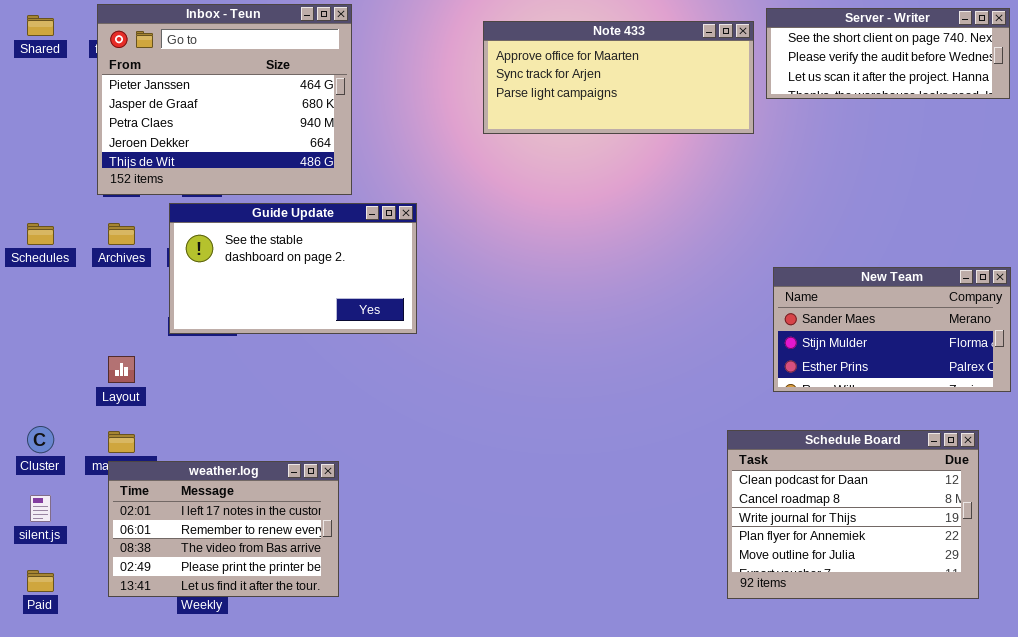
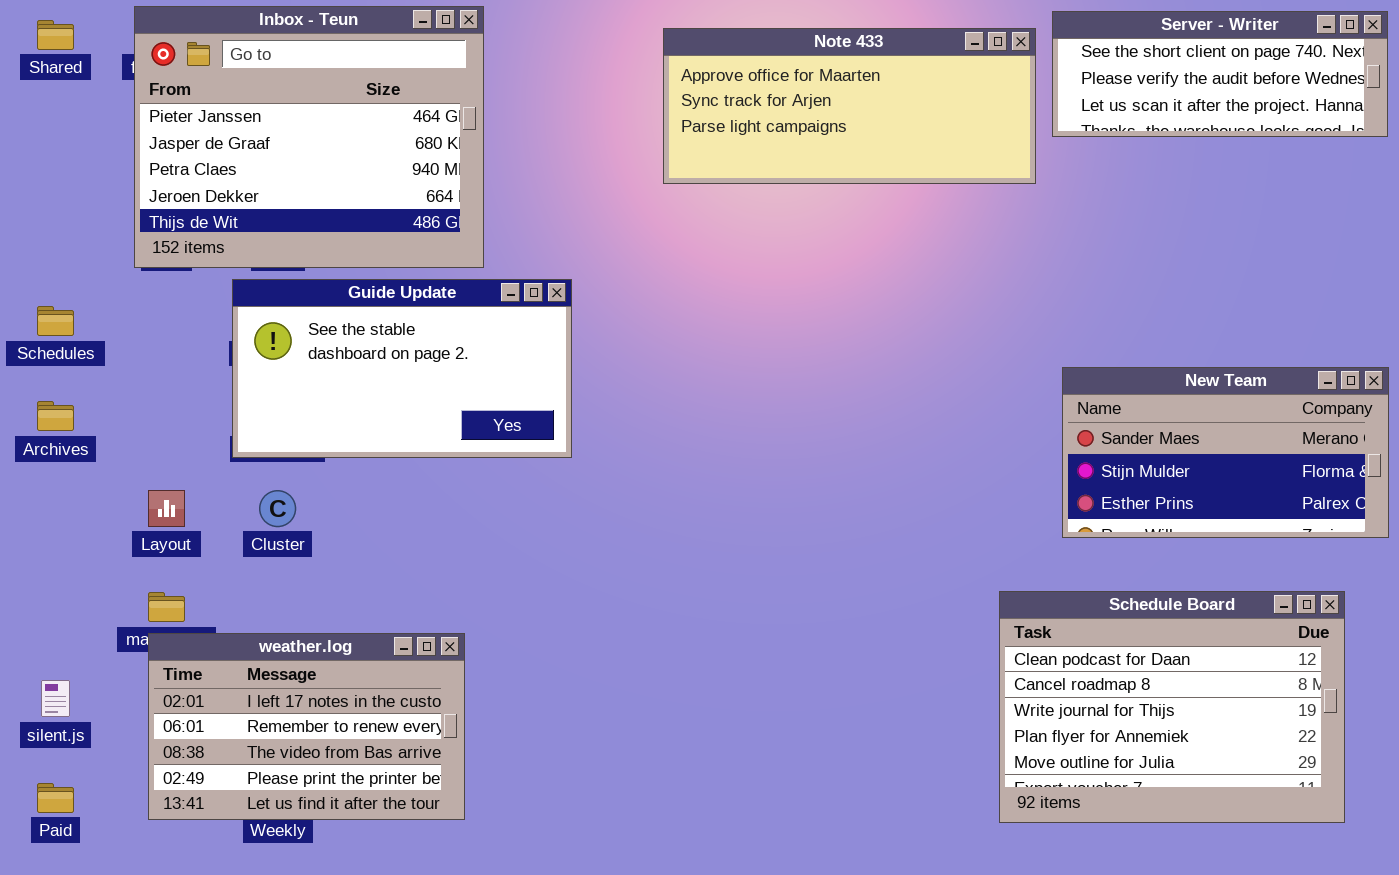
Archives: [108,223,135,245] -> [37,401,74,431], moved
Cluster: [27,426,54,453] -> [259,490,296,527], moved

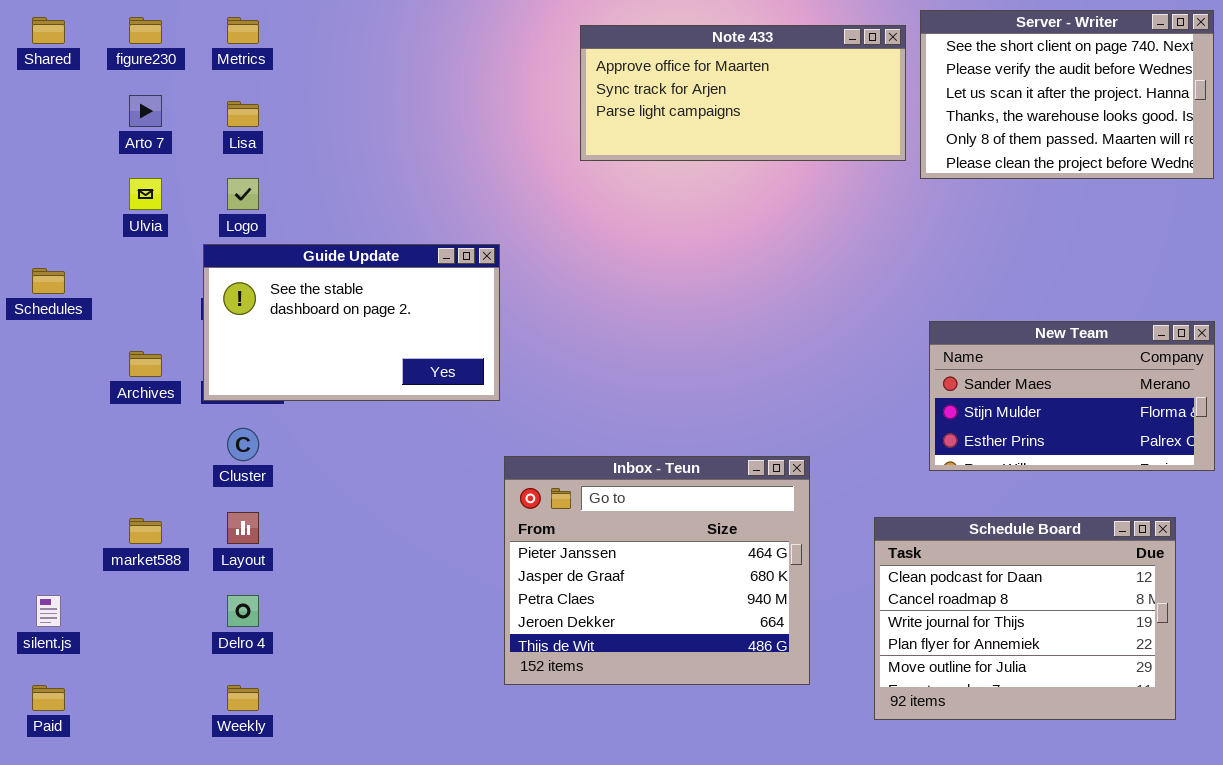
Inbox - Teun: [134,6,484,268] -> [504,456,810,685], moved
Server - Writer: [1052,11,1388,137] -> [920,10,1214,179], resized
Archives: [37,401,74,431] -> [129,351,162,377], moved
Layout: [148,490,185,527] -> [227,512,259,544], moved
weather.log: [148,633,465,820] -> none, closed

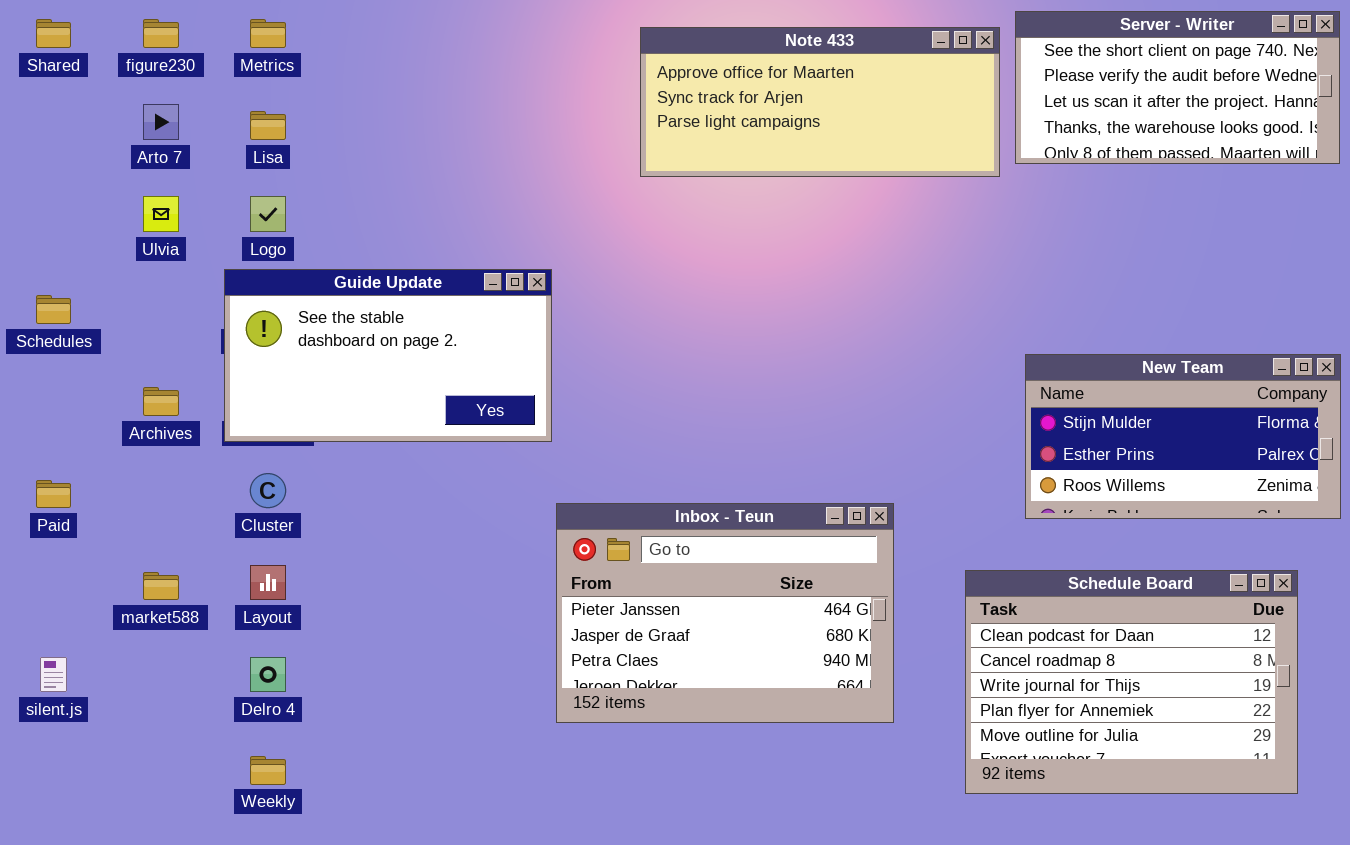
Server - Writer: [920,10,1214,179] -> [1015,11,1340,164], resized
New Team: [929,321,1215,471] -> [1025,354,1341,519], scrolled down 1 row
Inbox - Teun: [504,456,810,685] -> [556,503,894,723], resized
Paid: [32,685,65,711] -> [36,480,71,508], moved

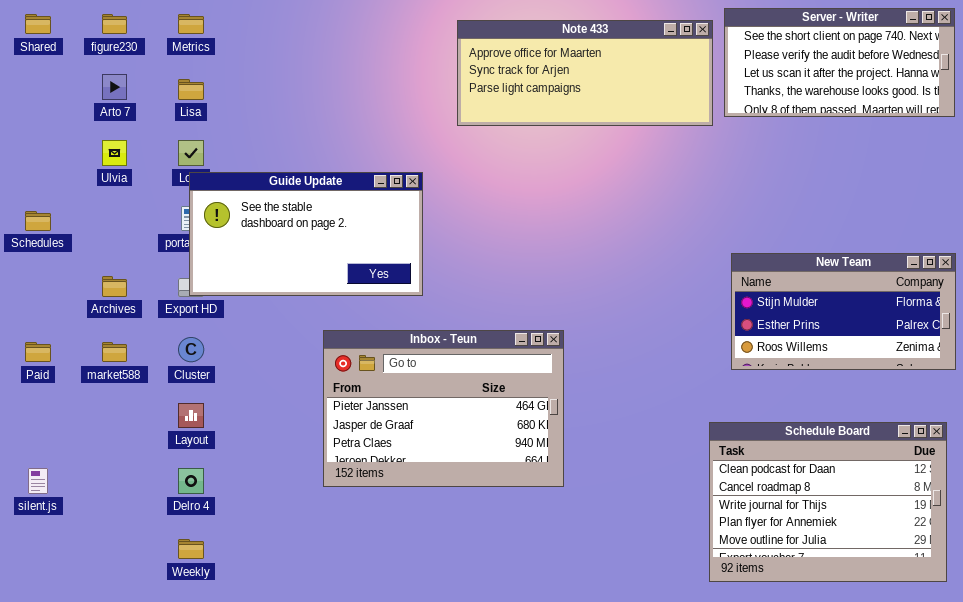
Guide Update: [224,269,552,442] -> [189,172,423,296], moved
Inbox - Teun: [556,503,894,723] -> [323,330,564,487], moved
Schedule Board: [965,570,1298,794] -> [709,422,947,582], moved
market588: [143,572,179,600] -> [102,342,127,362], moved

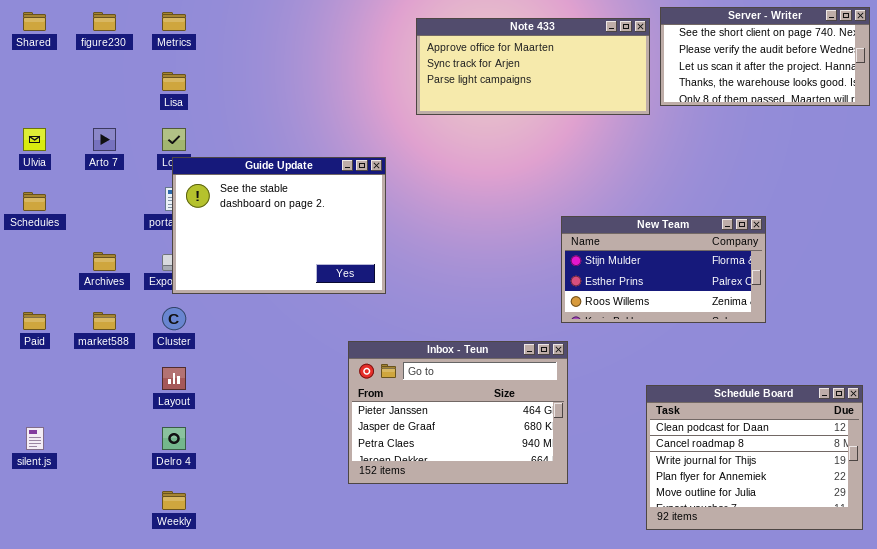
Arto 7: [102,74,127,100] -> [93,128,116,151], moved
Ulvia: [102,140,127,166] -> [23,128,46,151], moved
Guide Update: [189,172,423,296] -> [172,157,386,294], resized
New Team: [731,253,956,370] -> [561,216,766,323], moved
Inbox - Teun: [323,330,564,487] -> [348,341,568,484], moved

